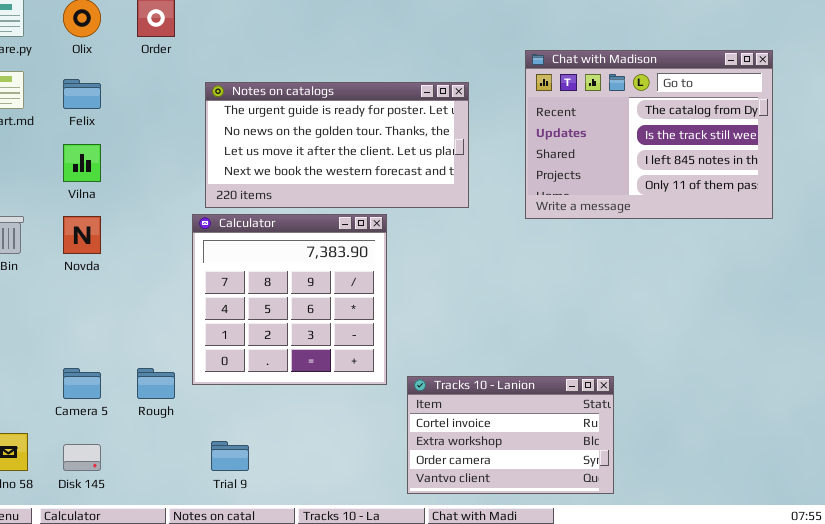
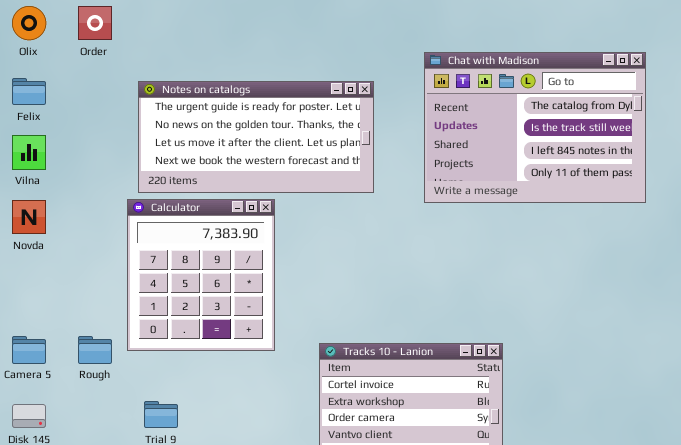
Calculator: [192,214,387,385] -> [127,199,275,351], resized

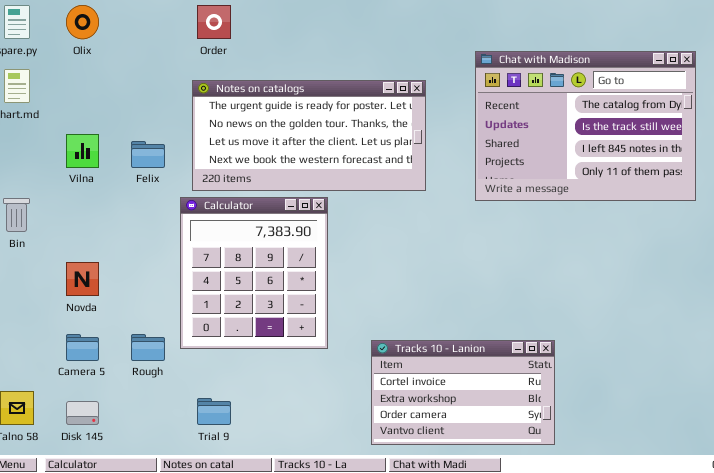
Order: [78,6,112,40] -> [197,5,231,39], moved
Felix: [12,78,46,105] -> [131,141,165,168], moved
Novda: [12,200,46,234] -> [66,262,99,296], moved

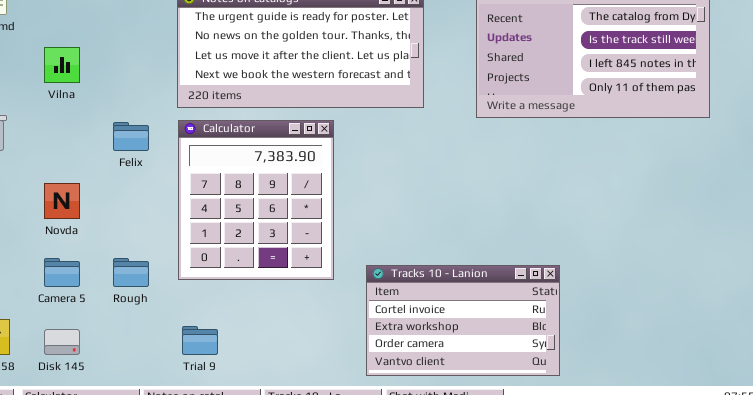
Felix: [131,141,165,168] -> [113,122,149,151], moved
Calculator: [180,197,328,349] -> [178,120,334,280], moved

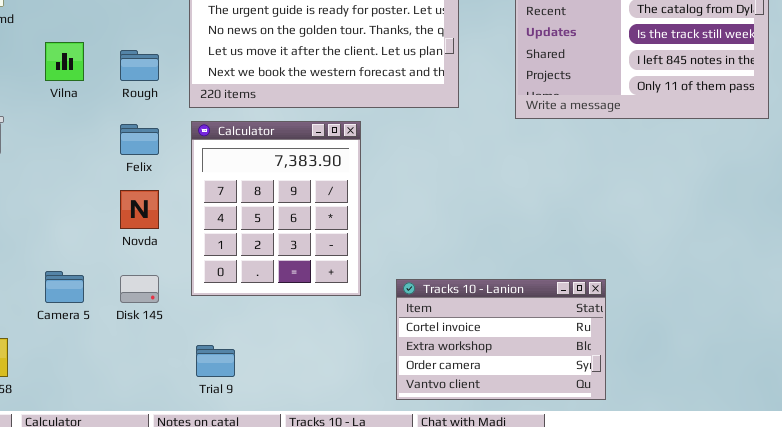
Novda: [44,183,80,219] -> [120,190,159,229], moved
Rough: [113,258,149,287] -> [120,50,159,81], moved
Disk 145: [44,329,80,355] -> [120,275,159,303], moved

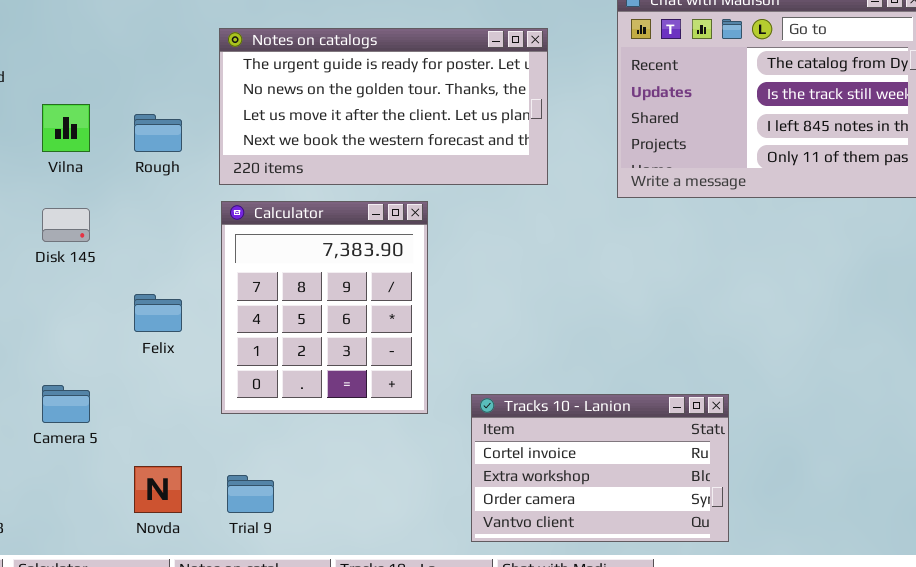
Felix: [120,124,159,155] -> [134,294,182,332], moved
Novda: [120,190,159,229] -> [134,466,182,513], moved
Disk 145: [120,275,159,303] -> [42,208,90,242], moved

